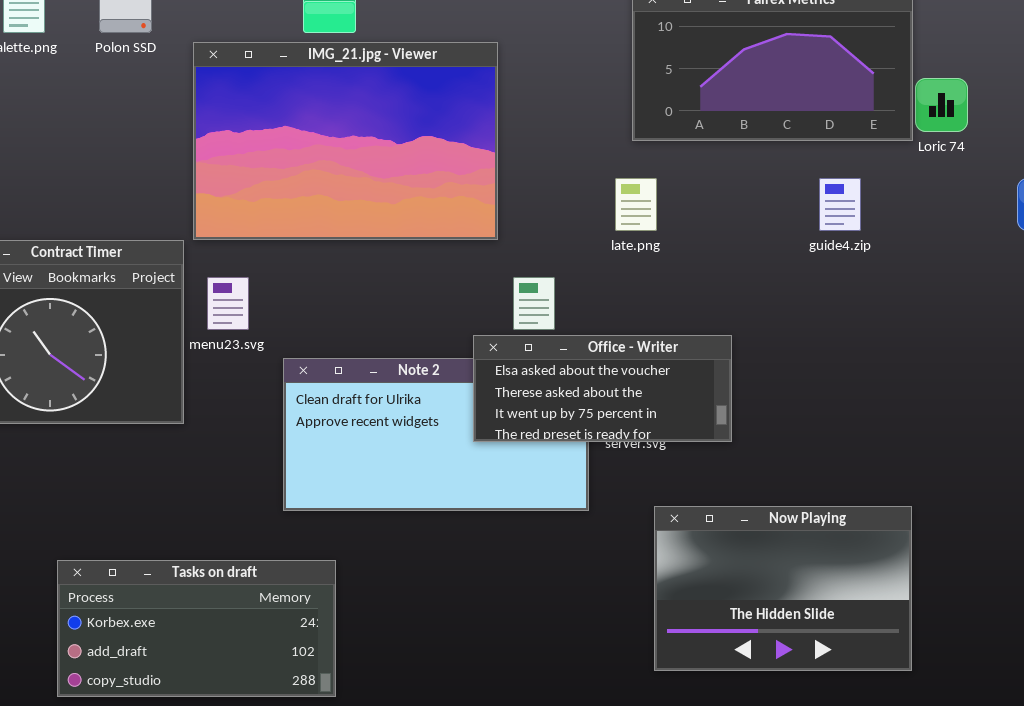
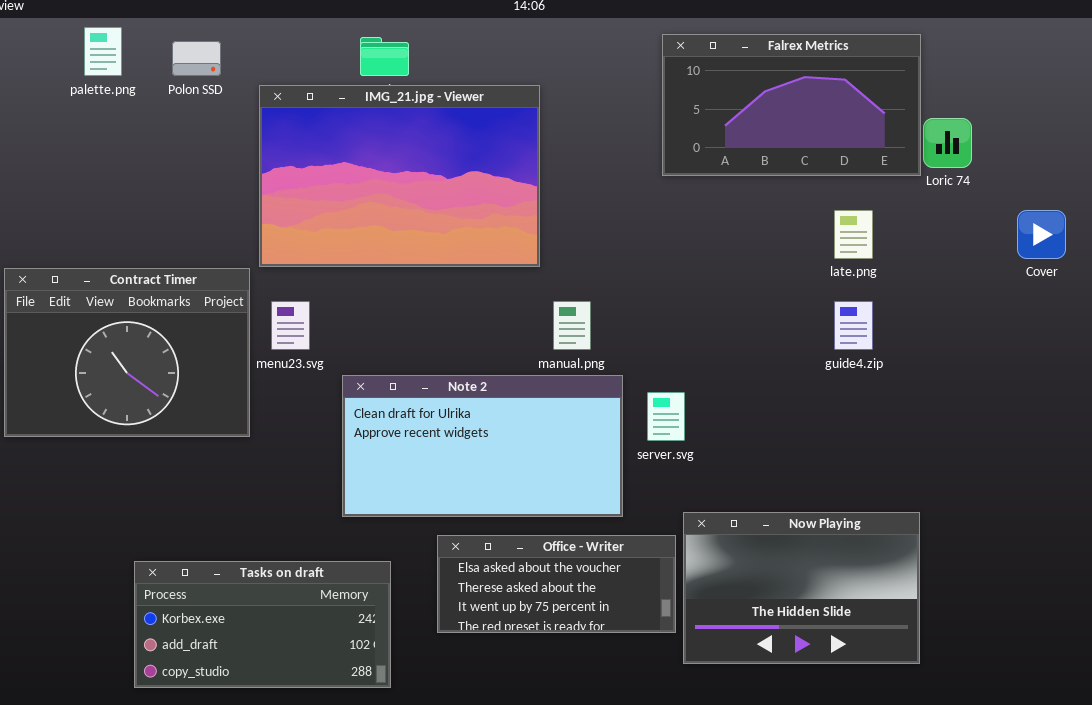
late.png: [615,178,657,231] -> [834,210,873,259], moved
guide4.zip: [819,178,861,231] -> [834,301,873,350], moved
Office - Writer: [473,335,732,442] -> [437,535,676,633], moved

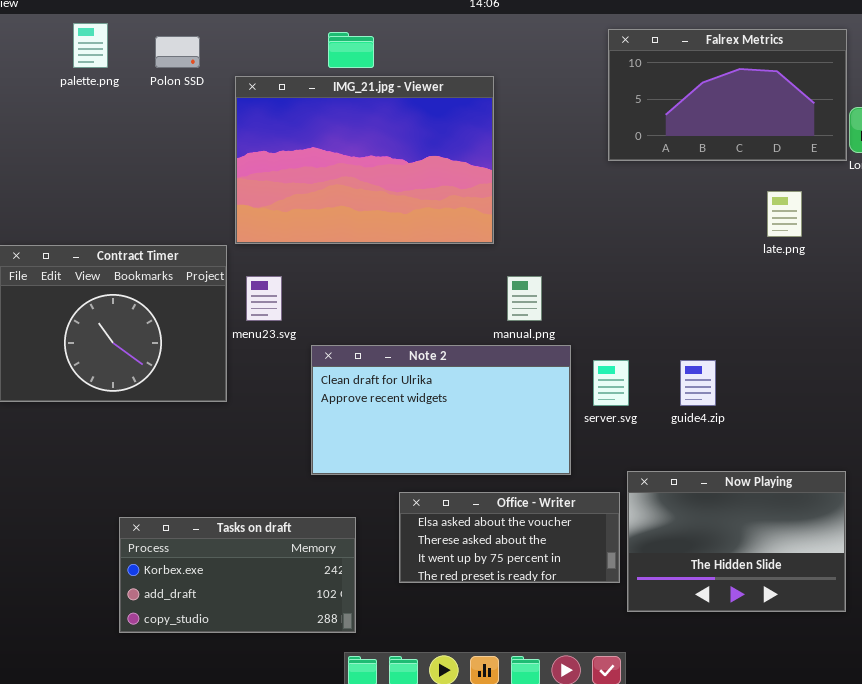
guide4.zip: [834,301,873,350] -> [680,360,716,406], moved

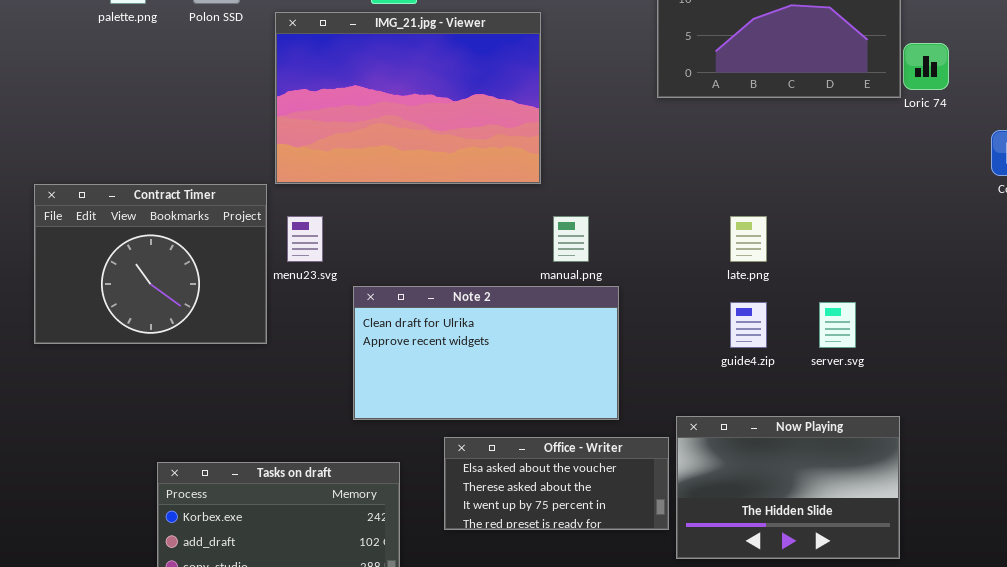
late.png: [767,191,802,237] -> [730,216,767,262], moved
server.svg: [593,360,629,406] -> [819,302,856,348], moved

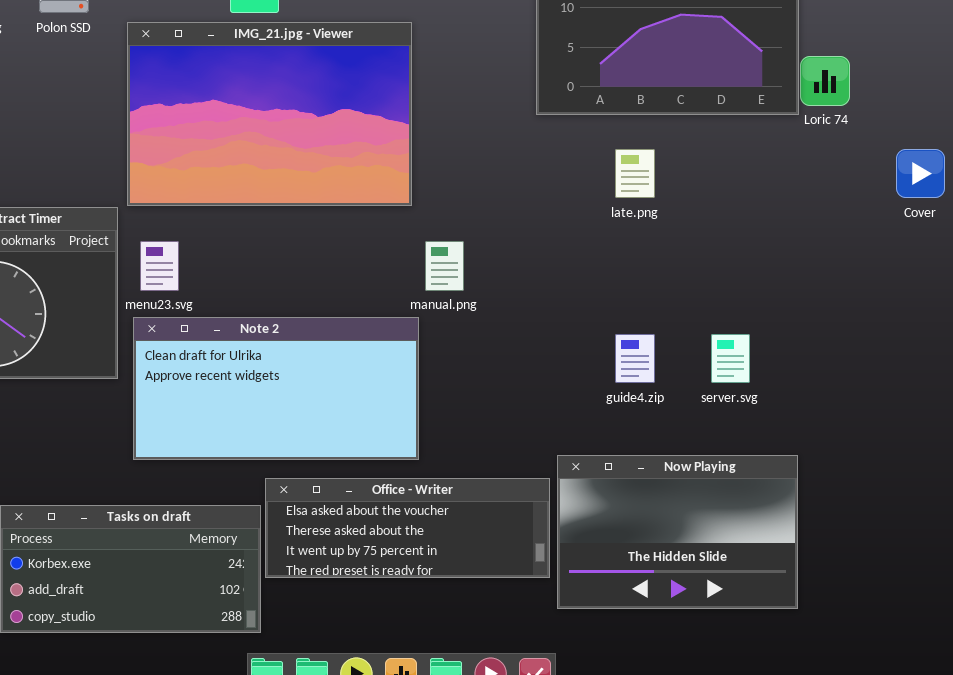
late.png: [730,216,767,262] -> [615,149,655,198], moved
Note 2: [353,286,619,420] -> [133,317,419,460], moved
Office - Writer: [444,437,669,530] -> [265,478,550,578], resized

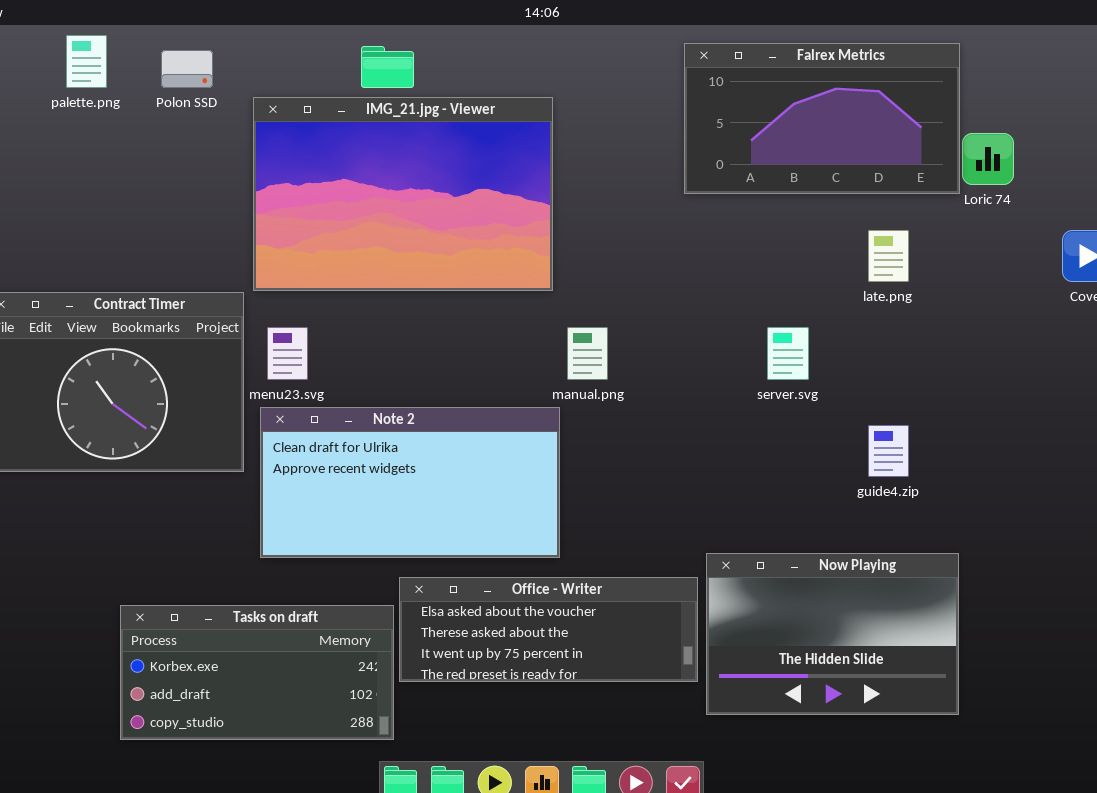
late.png: [615,149,655,198] -> [868,230,909,282], moved
guide4.zip: [615,334,655,383] -> [868,425,909,477], moved
server.svg: [711,334,750,383] -> [767,327,809,380], moved

